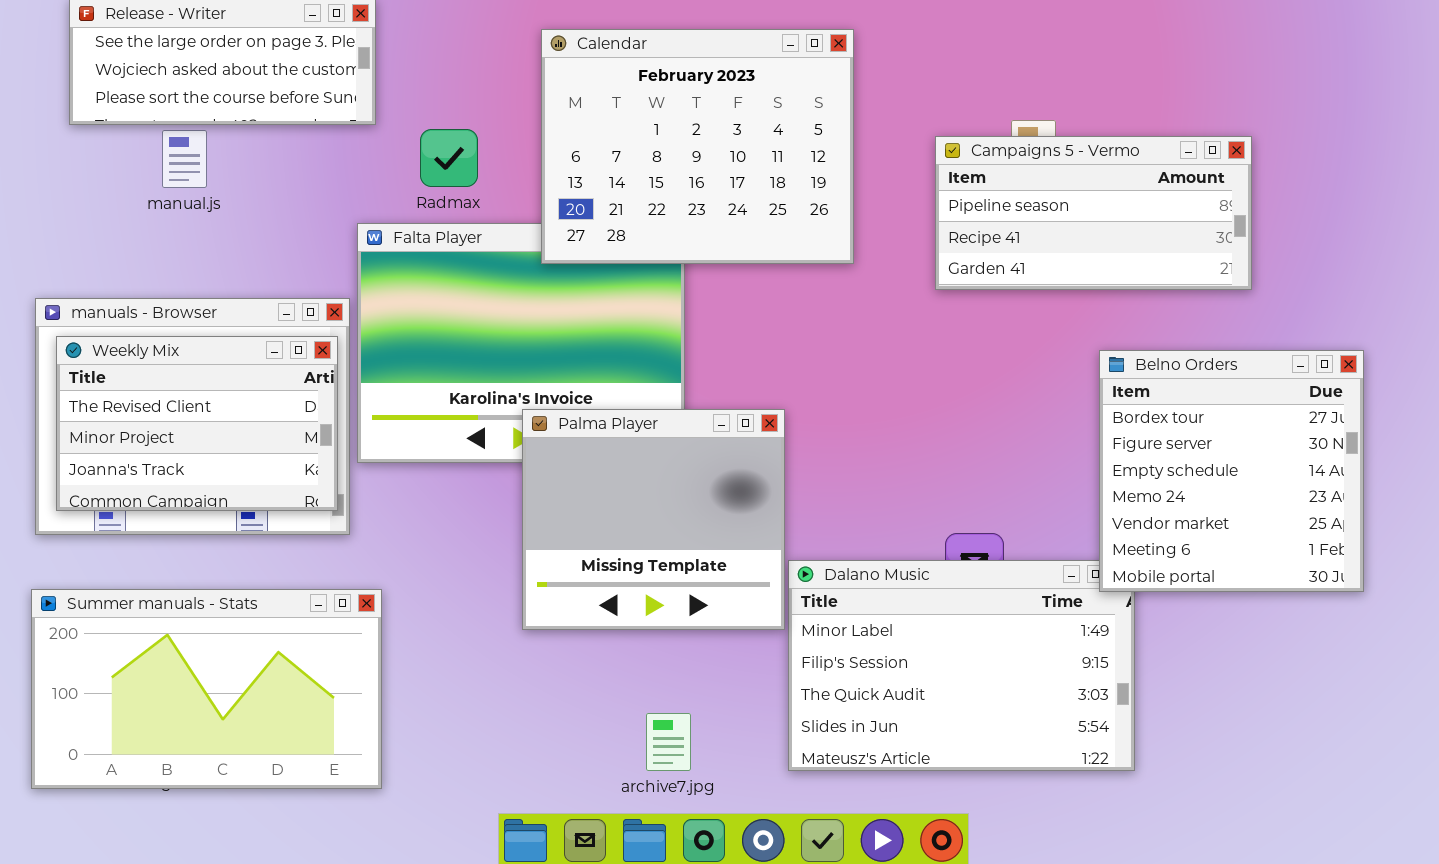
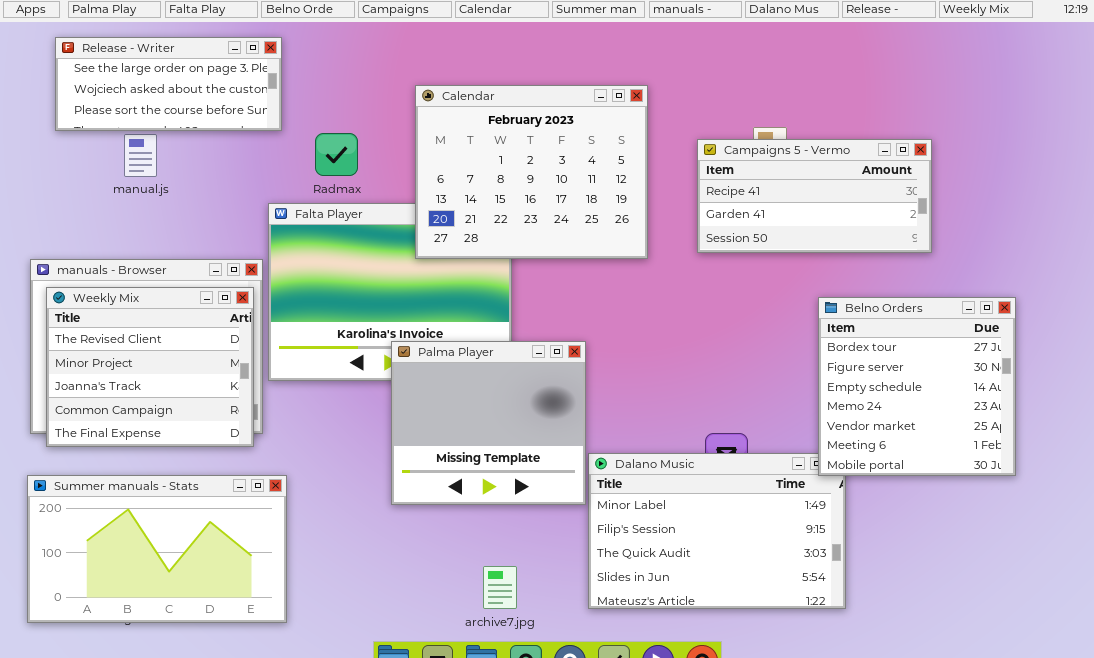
Calendar: [541,29,854,264] -> [415,85,648,259], moved
Campaigns 5 - Vermo: [935,136,1252,290] -> [697,139,932,253], scrolled down 1 row
Weekly Mix: [56,336,338,511] -> [46,287,254,447], resized

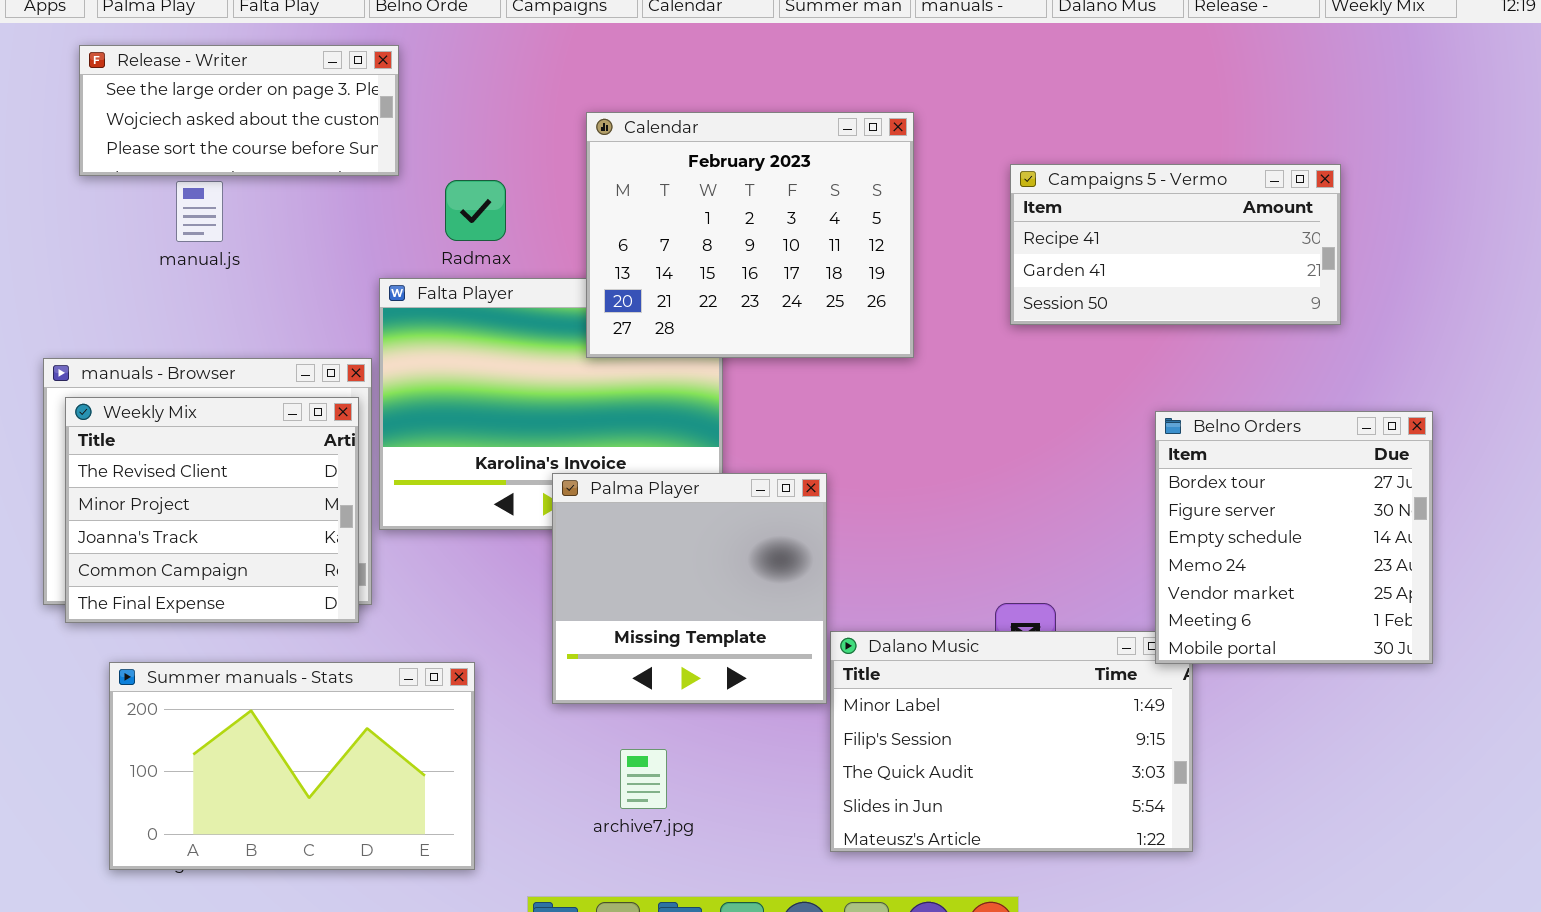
Campaigns 5 - Vermo: [697,139,932,253] -> [1010,164,1341,325], moved
Summer manuals - Stats: [27,475,287,623] -> [109,662,475,870], moved
archive7.jpg: [483,566,517,609] -> [620,749,667,809], moved

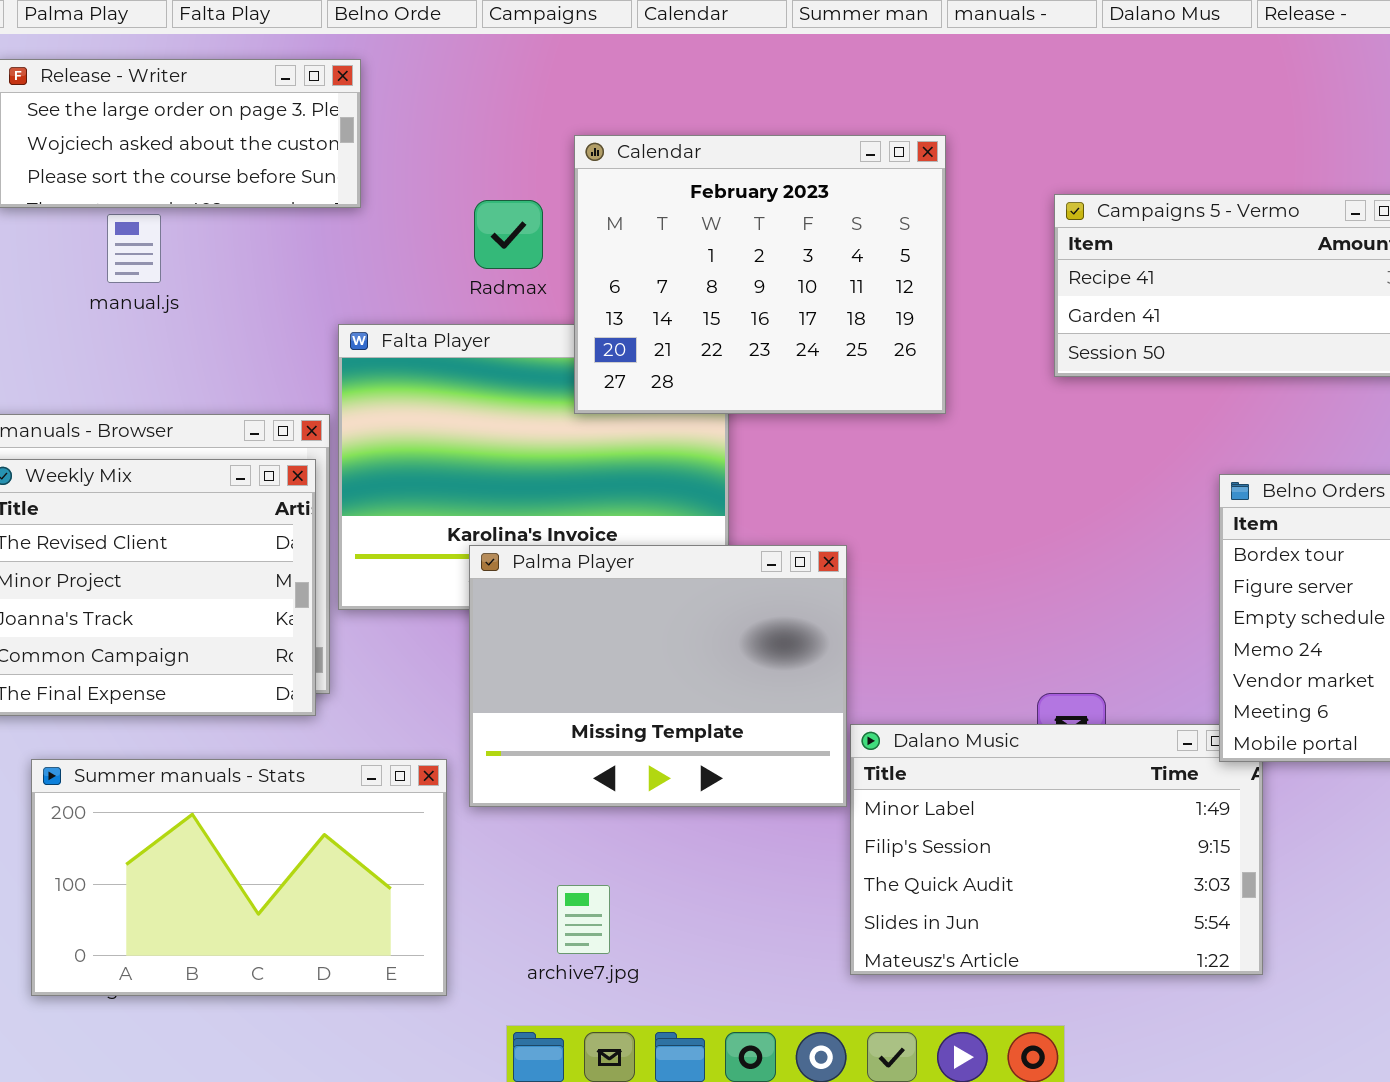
Radmax: [445,180,506,241] -> [474,200,543,269], moved
Palma Player: [552,473,827,704] -> [469,545,847,807], resized
archive7.jpg: [620,749,667,809] -> [557,885,610,954], moved

